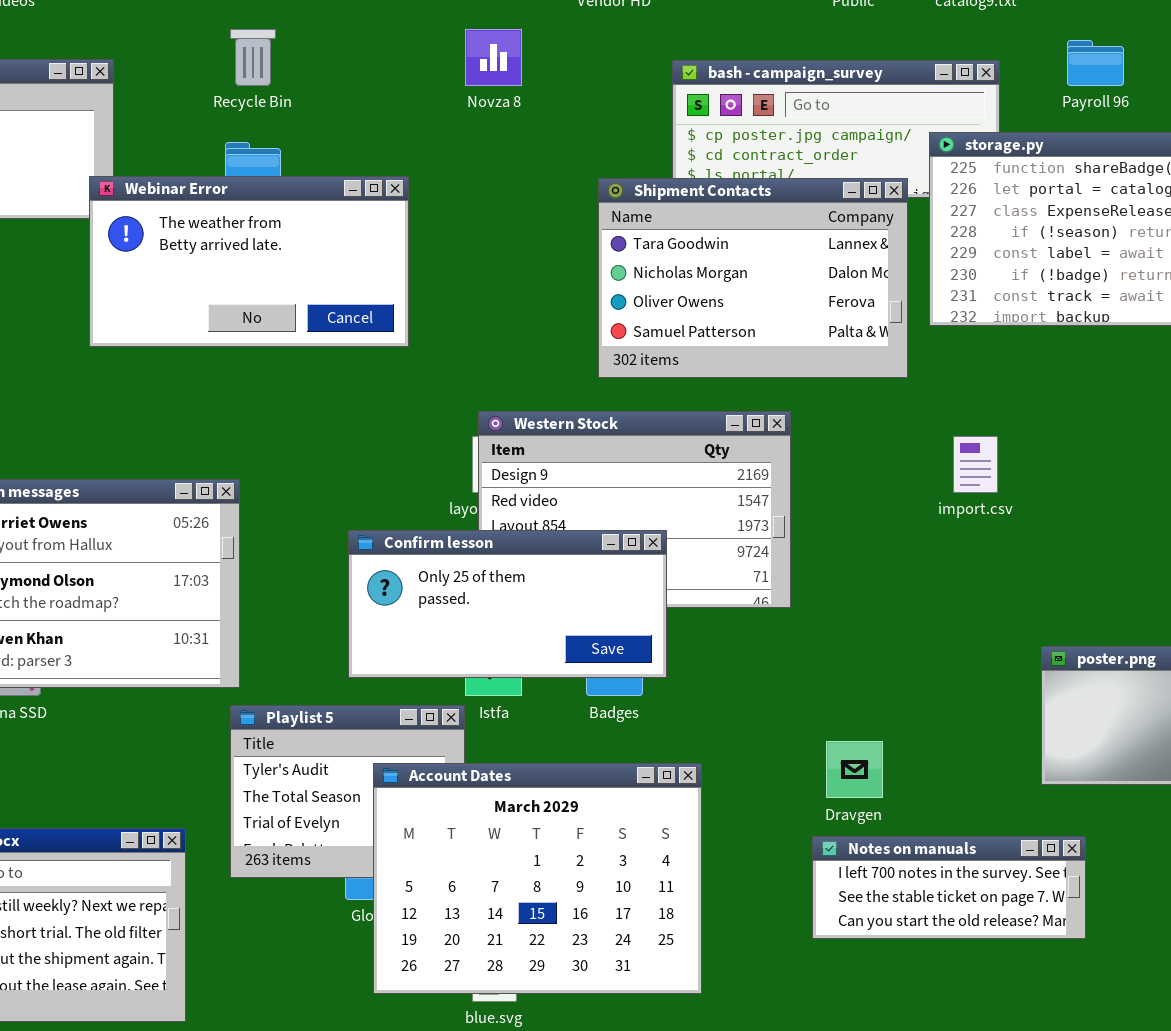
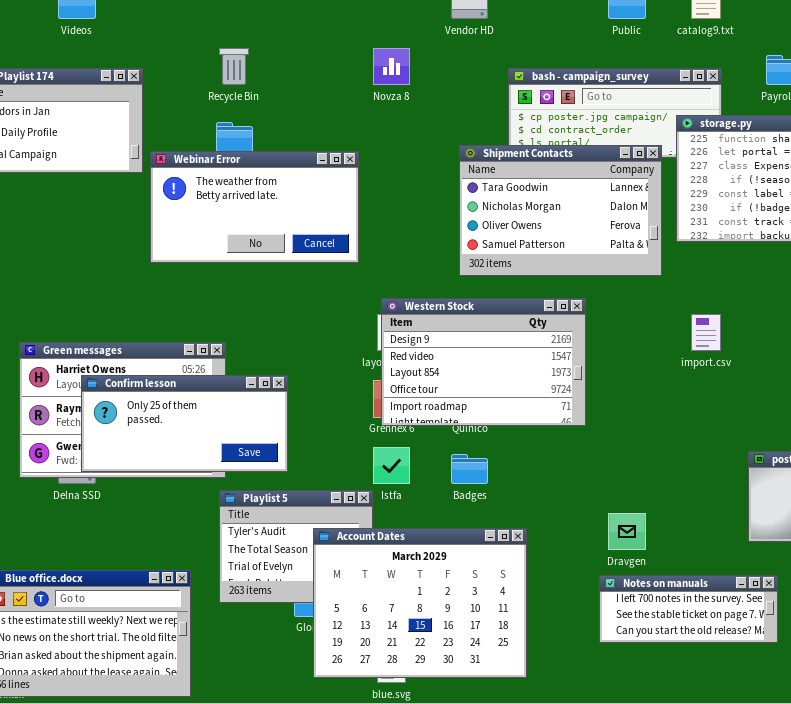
Webinar Error: [89,176,409,347] -> [150,151,359,263], moved
Confirm lesson: [348,530,667,678] -> [81,375,288,472], moved

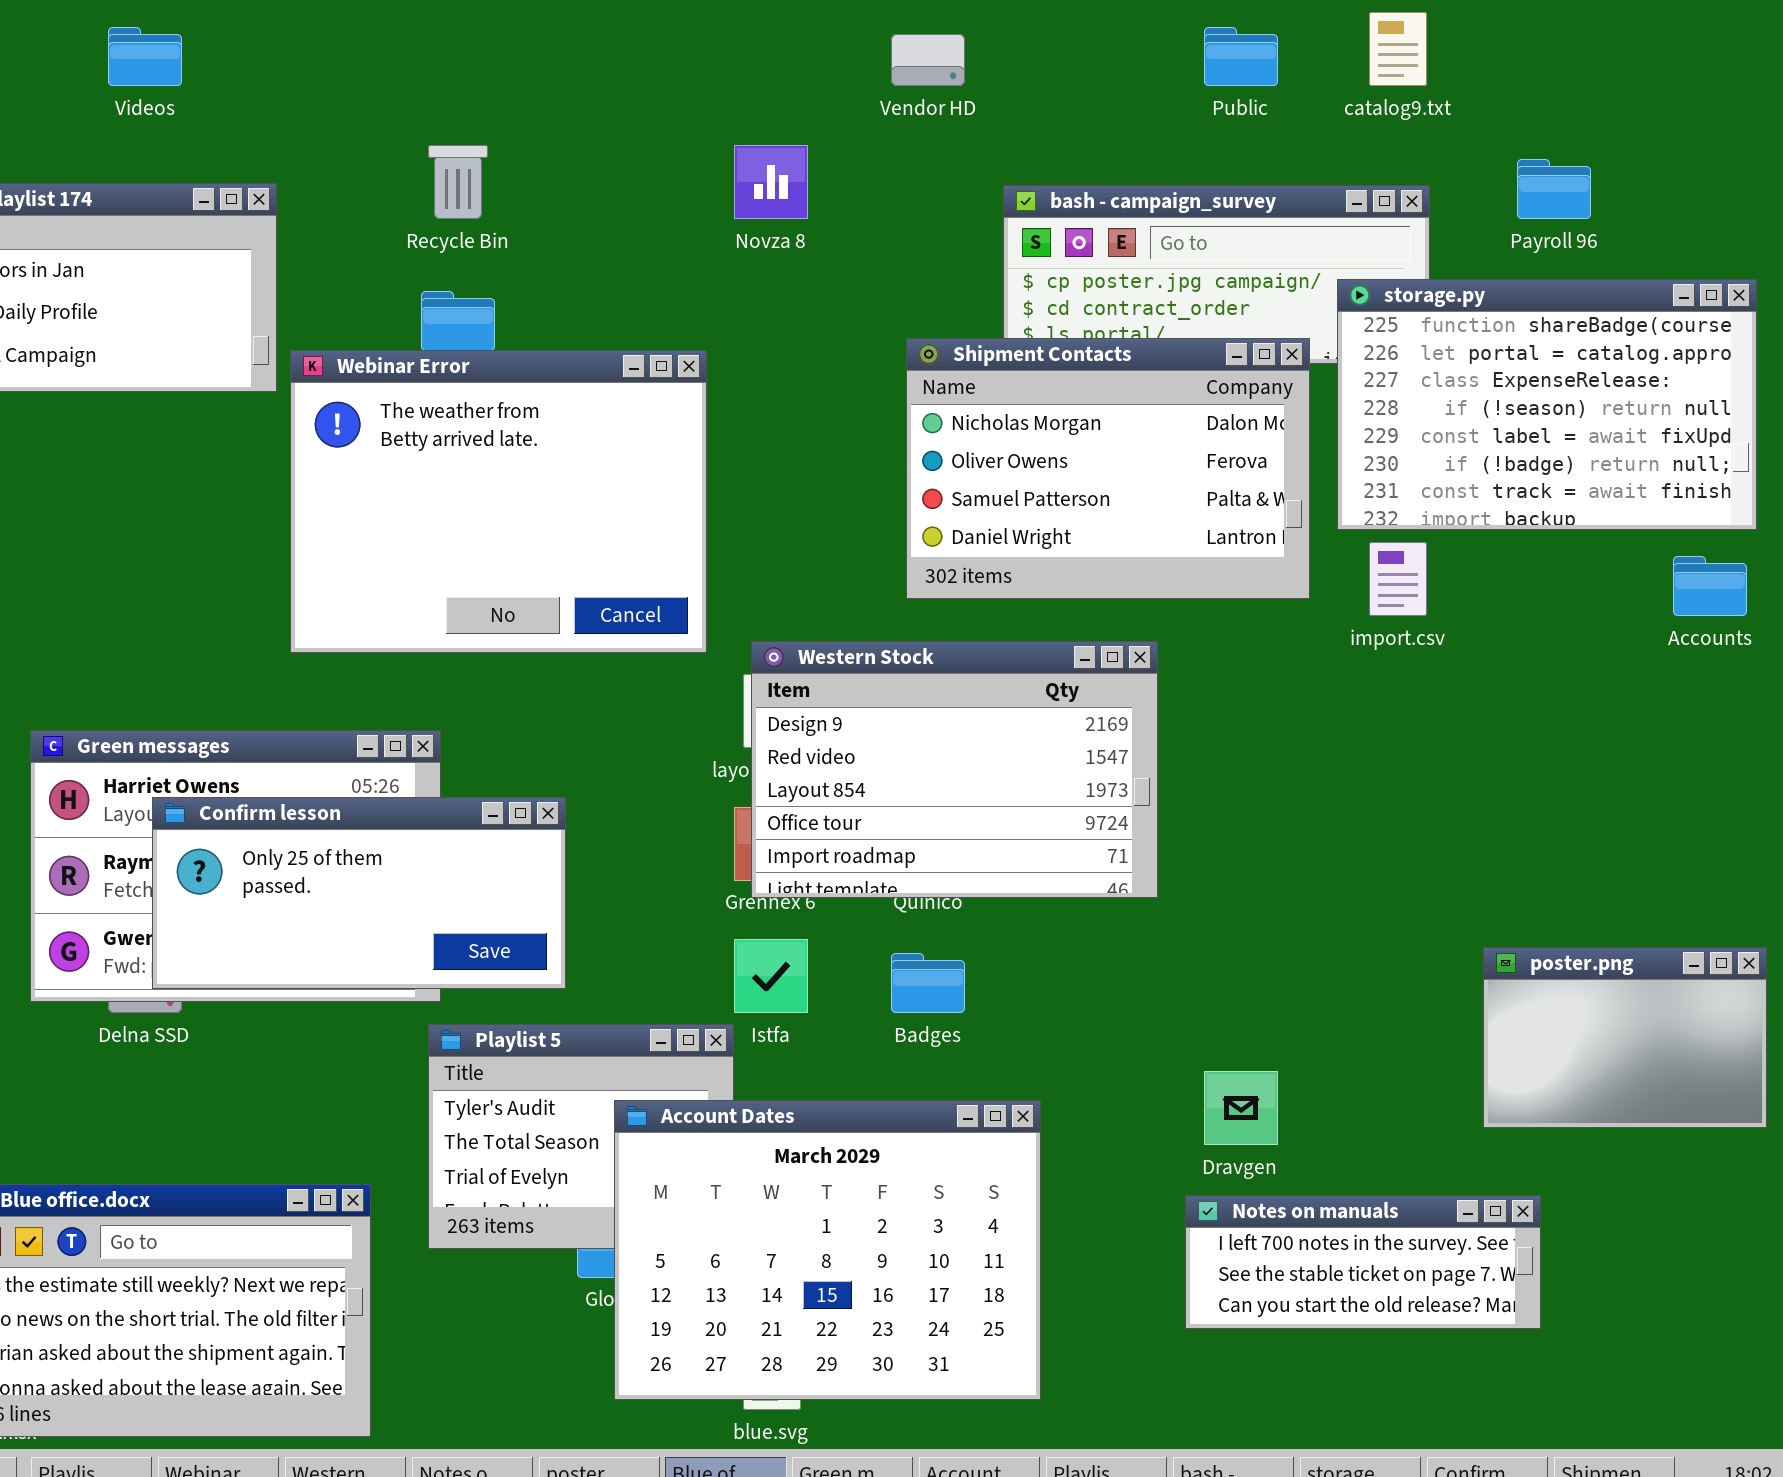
Shipment Contacts: [459,145,662,276] -> [906,338,1310,599], scrolled down 1 row
Webinar Error: [150,151,359,263] -> [290,350,707,653], resized
import.csv: [691,314,721,351] -> [1369,542,1427,616], moved

